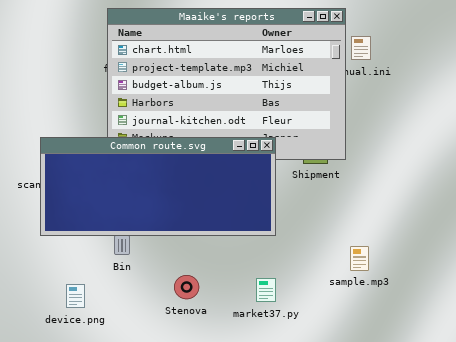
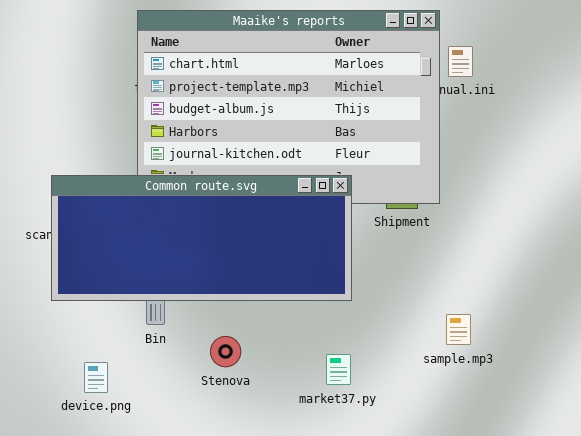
Stenova: [174,275,199,299] -> [210,336,241,367], moved

